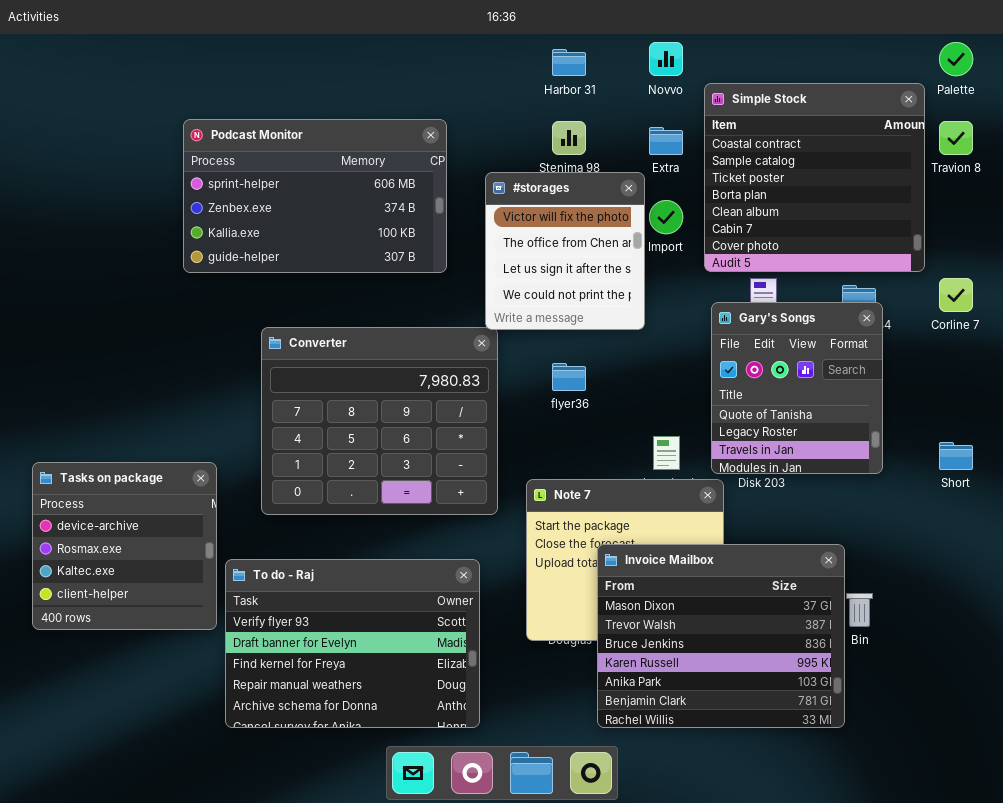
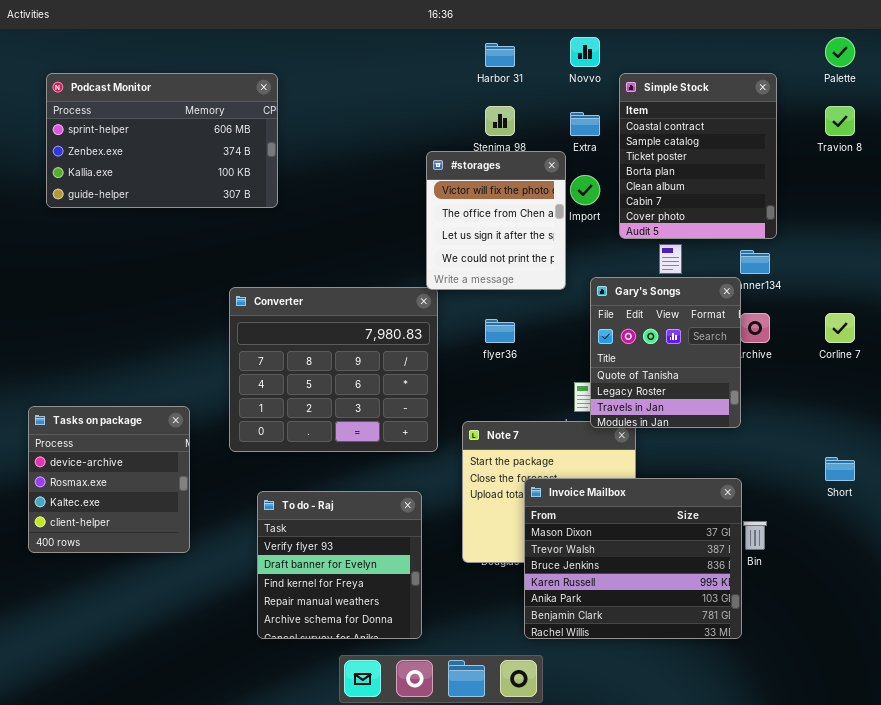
Simple Stock: [704,83,925,272] -> [619,73,777,239], resized
Podcast Monitor: [183,119,447,273] -> [46,73,278,208], moved
Corline 7: [939,278,973,312] -> [825,313,855,343], moved
Gary's Songs: [711,302,883,474] -> [590,277,741,428], moved
Short: [939,442,973,470] -> [825,457,855,481], moved
To do - Raj: [225,559,480,728] -> [257,491,422,639], resized

